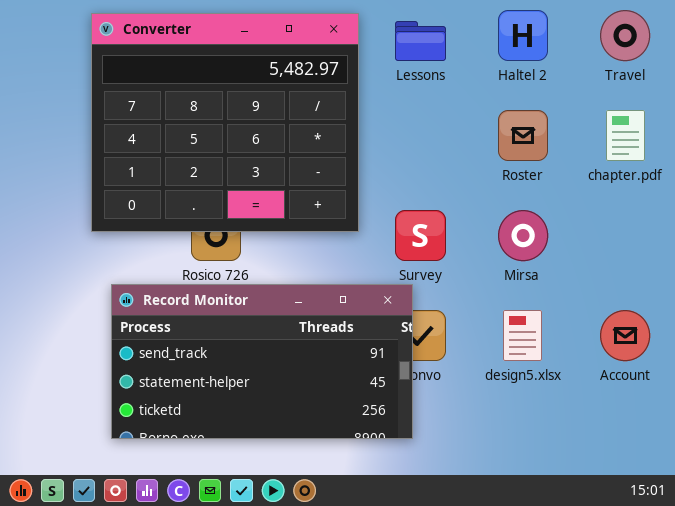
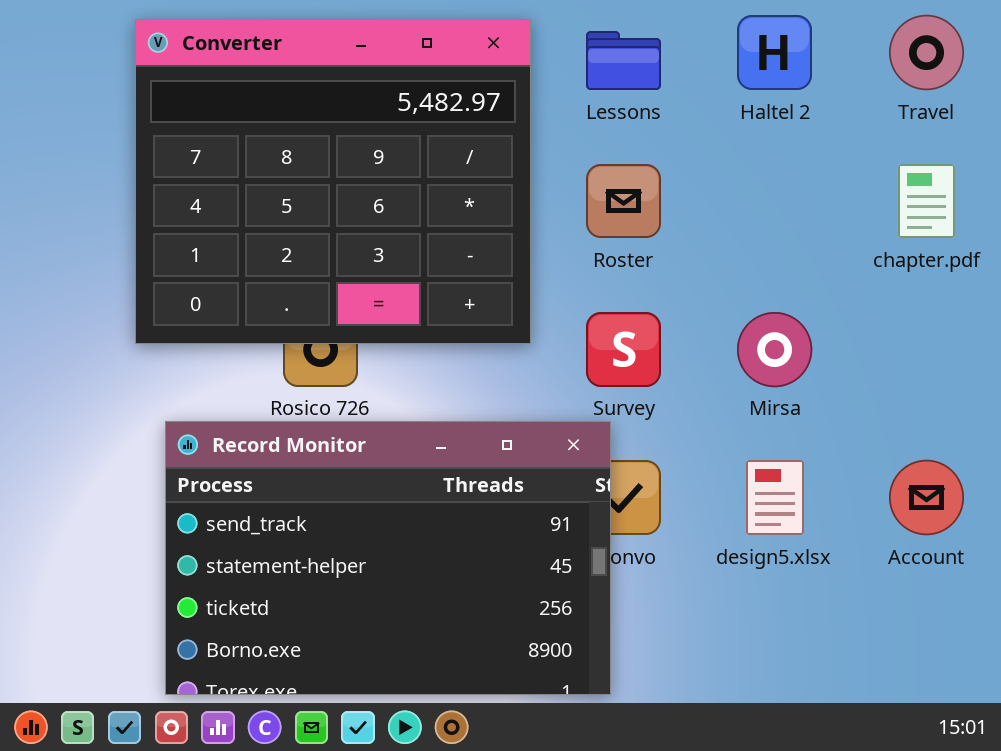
Roster: [498,110,548,161] -> [586,164,661,238], moved
Record Monitor: [111,284,413,439] -> [165,421,611,695], resized

